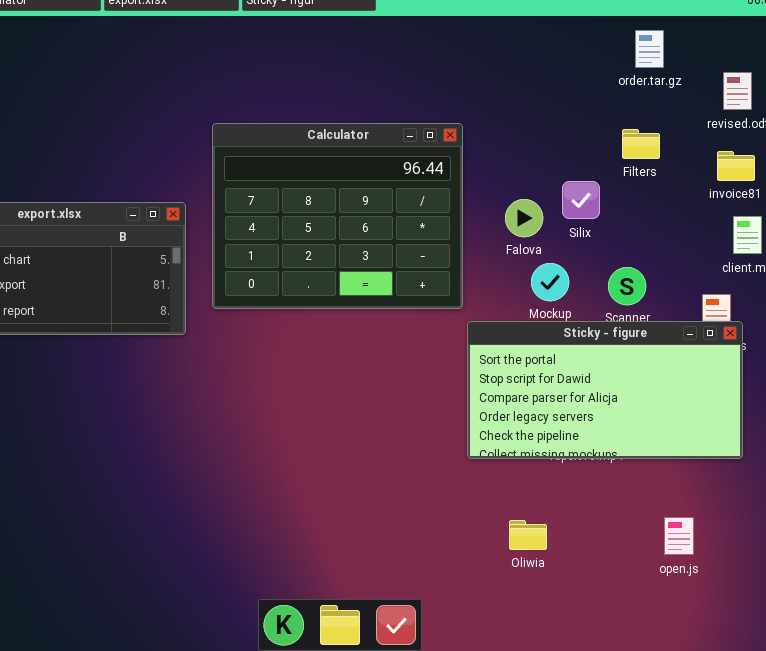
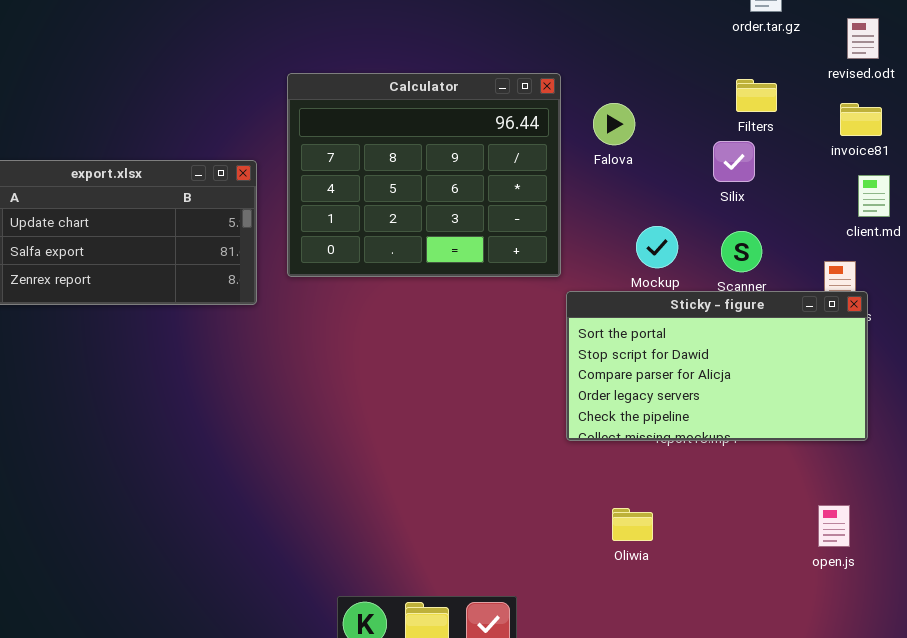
Silix: [562,181,600,219] -> [713,141,755,182], moved
Falova: [505,199,543,237] -> [593,103,635,145], moved
open.js: [664,517,694,555] -> [818,505,850,547], moved

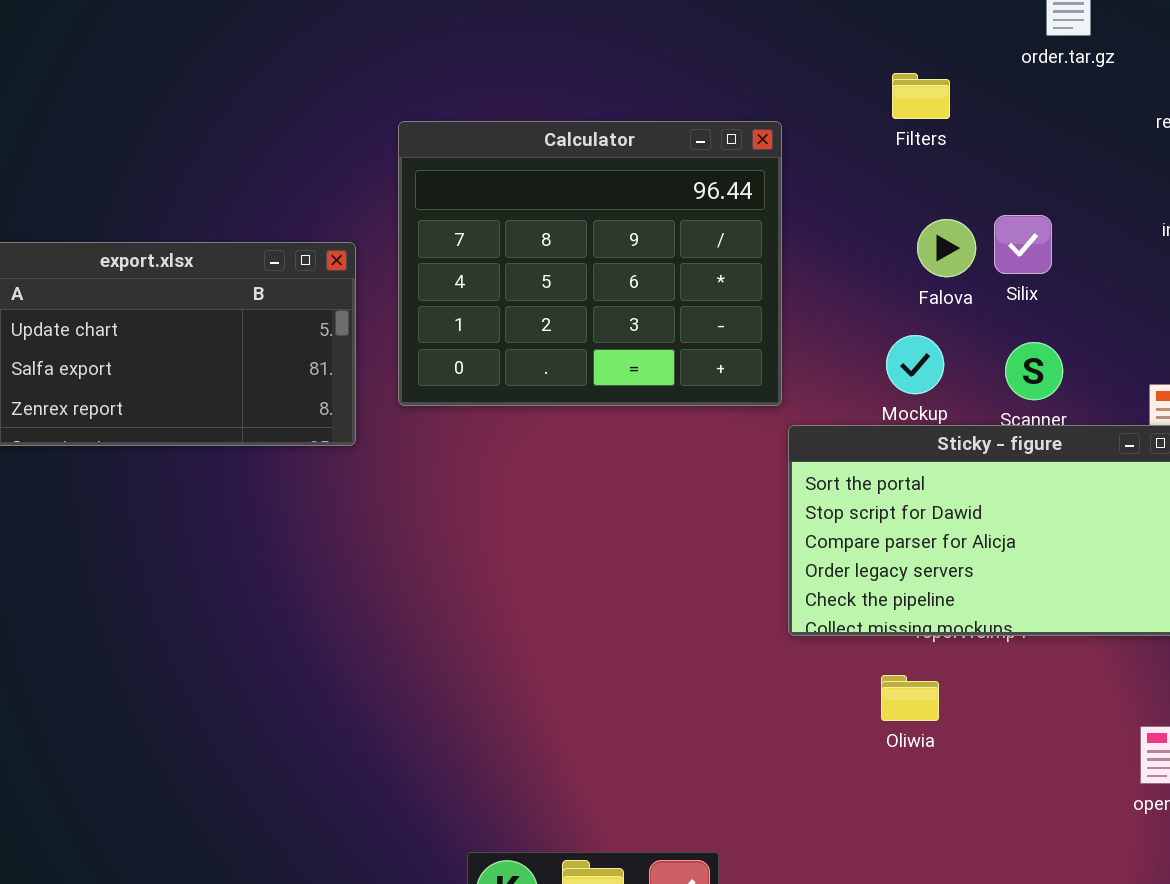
Filters: [736,79,777,112] -> [892,73,950,119], moved
Falova: [593,103,635,145] -> [917,219,976,277], moved
Oliwia: [612,508,653,541] -> [881,675,939,721], moved

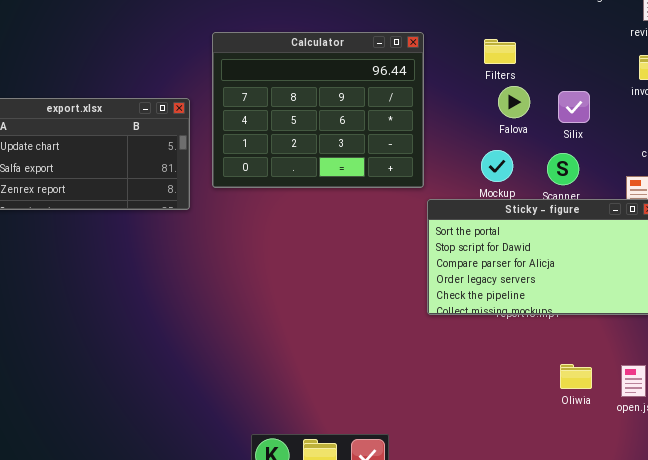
Filters: [892,73,950,119] -> [484,39,516,64], moved
Silix: [994,215,1052,274] -> [558,91,590,123], moved
Oliwia: [881,675,939,721] -> [560,364,592,389], moved

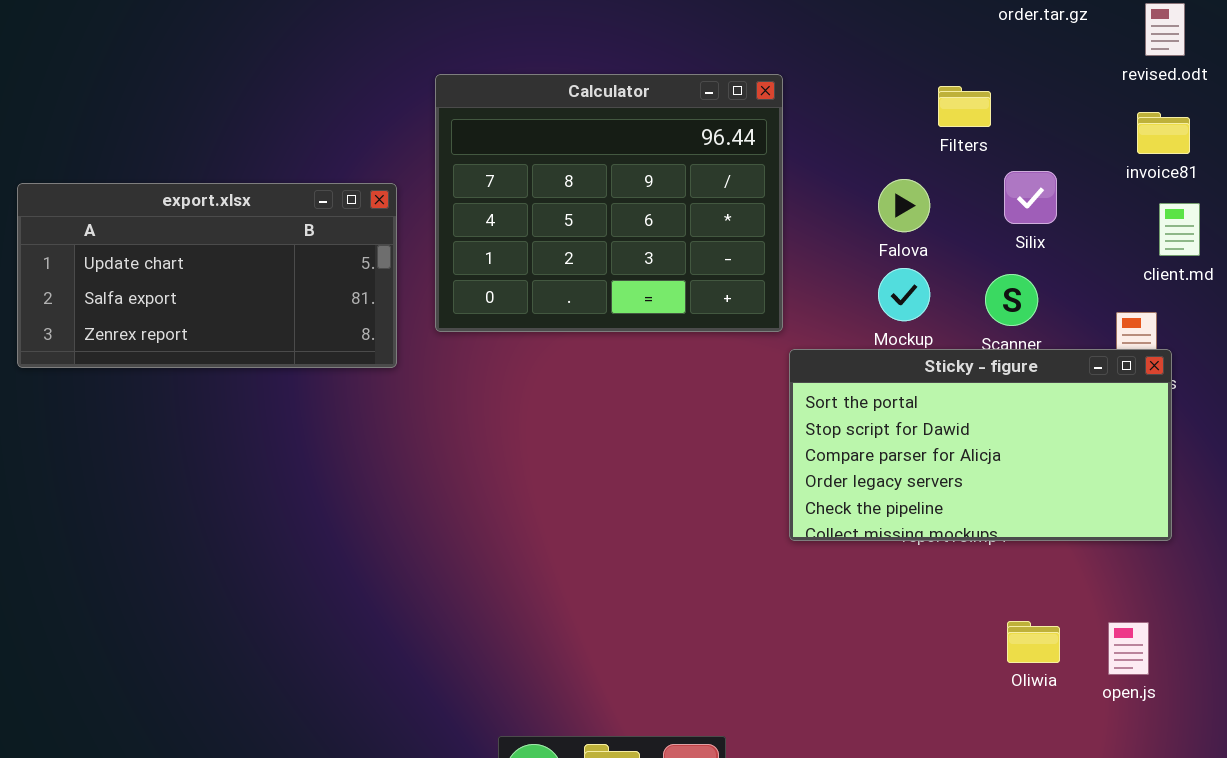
Filters: [484,39,516,64] -> [938,86,991,127], moved
Falova: [498,86,530,118] -> [878,179,930,232], moved

